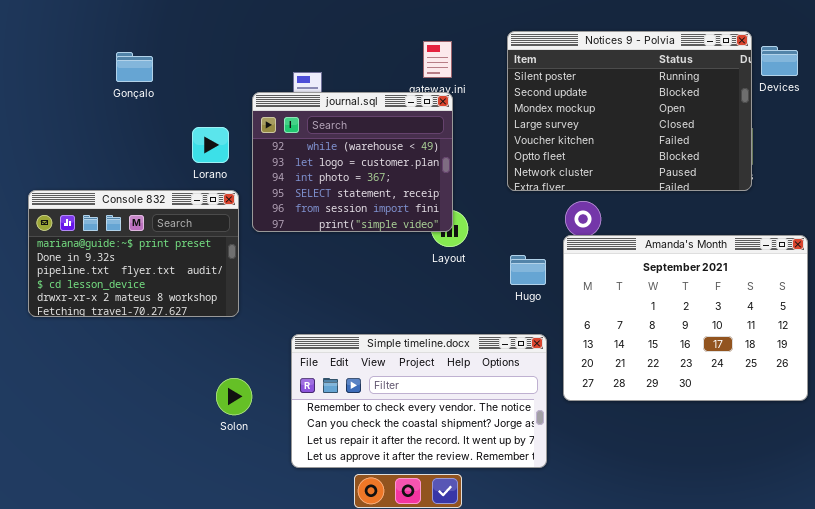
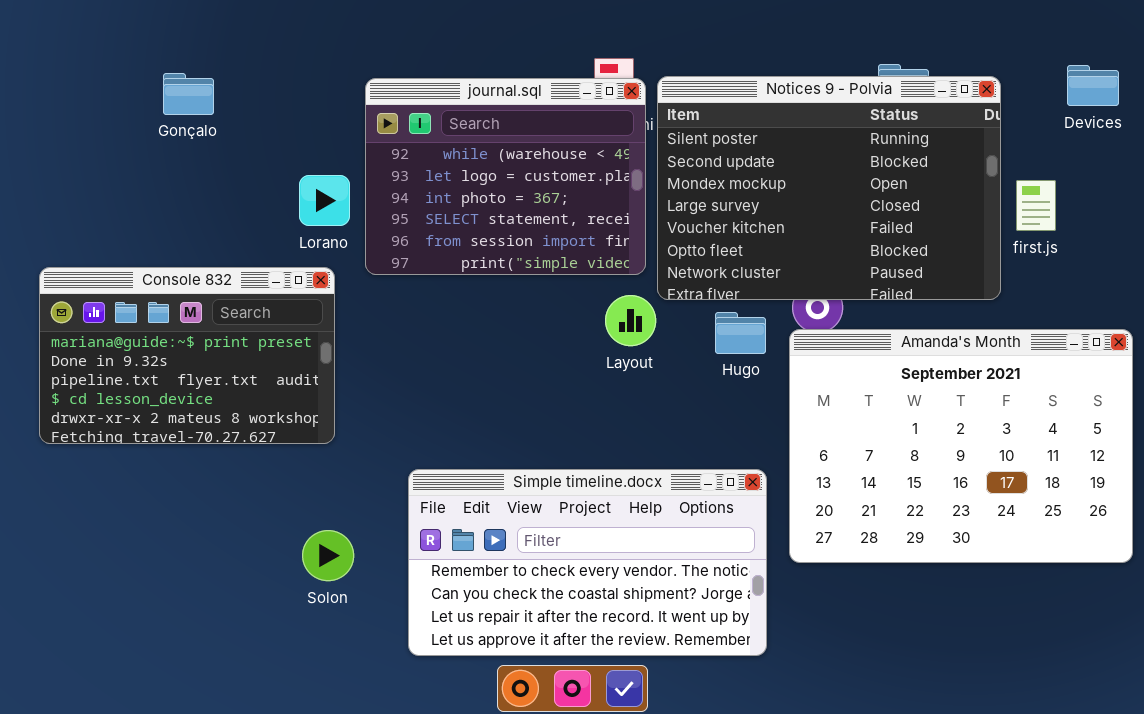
Notices 9 - Polvia: [507,31,752,191] -> [657,76,1001,300], moved
journal.sql: [252,92,453,232] -> [365,78,646,275], moved
Lorano: [192,127,229,163] -> [299,175,350,226], moved
Hugo: [510,255,546,285] -> [715,312,766,354], moved

